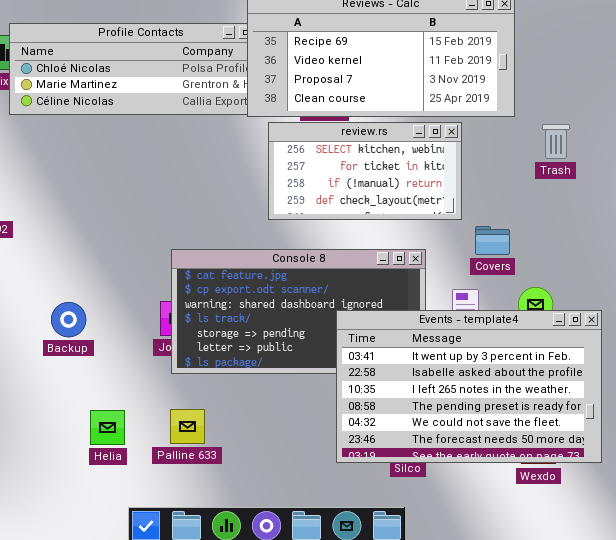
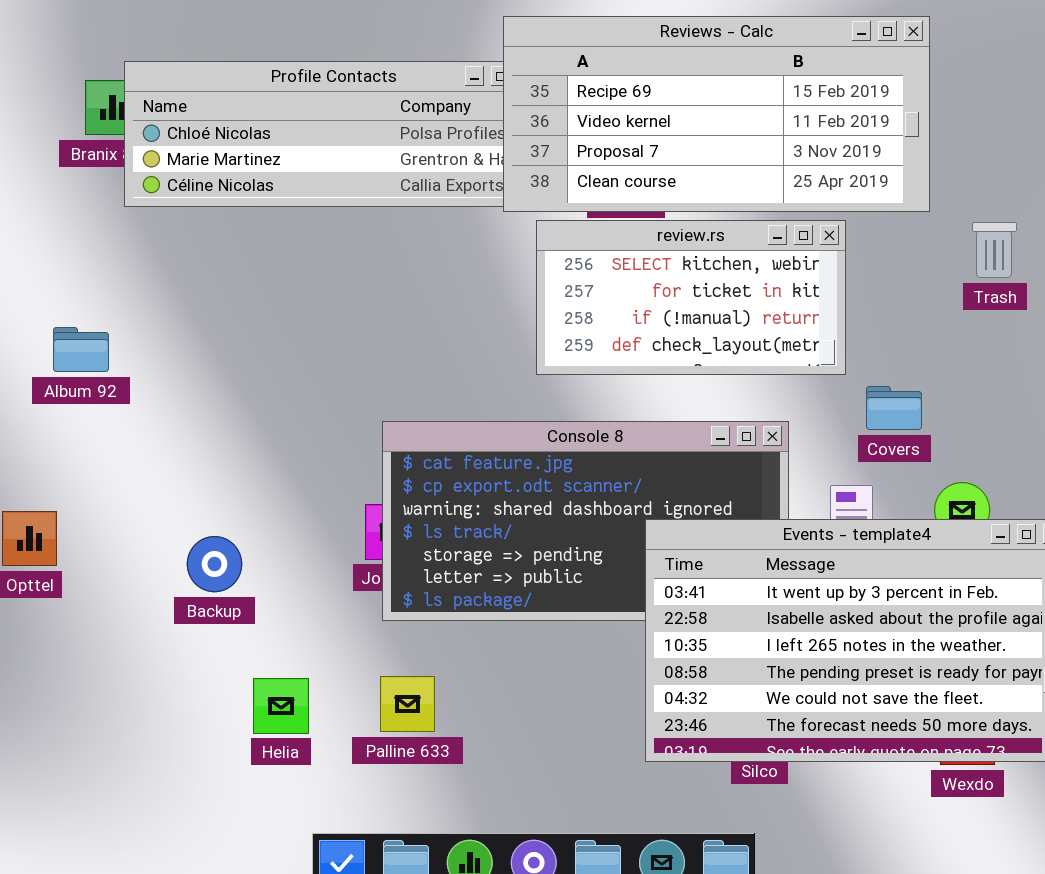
Backup: [51,302,86,337] -> [187,536,242,592], moved

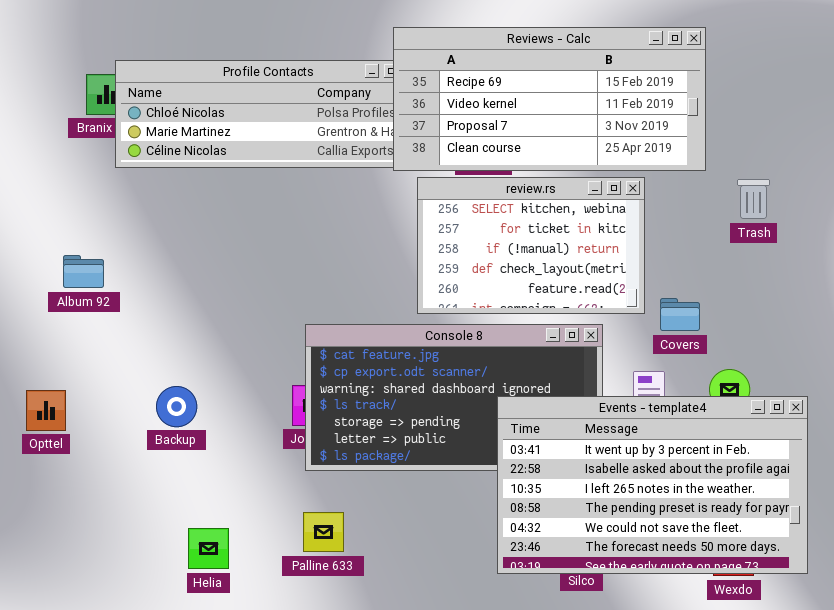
review.rs: [536,220,846,375] -> [417,177,645,314], resized
Backup: [187,536,242,592] -> [156,386,197,427], moved
Helia: [253,678,309,734] -> [188,528,229,569], moved

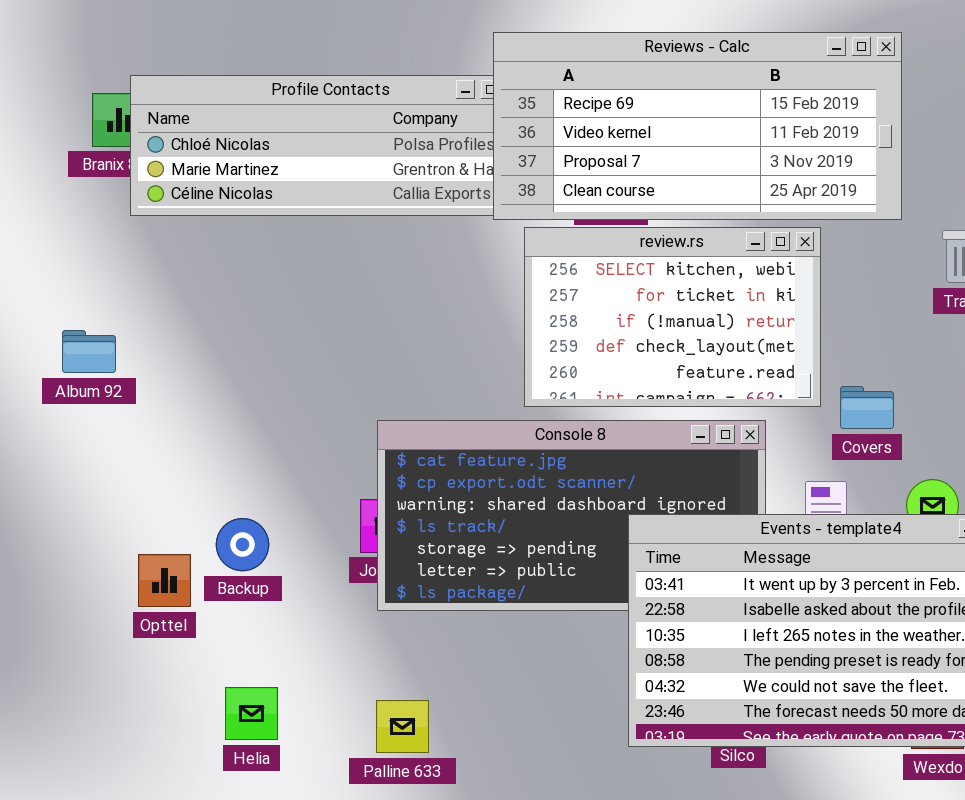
Backup: [156,386,197,427] -> [216,518,269,571], moved
Opttel: [26,390,66,431] -> [138,554,191,607], moved
Palline 633: [303,512,344,552] -> [376,700,429,753], moved

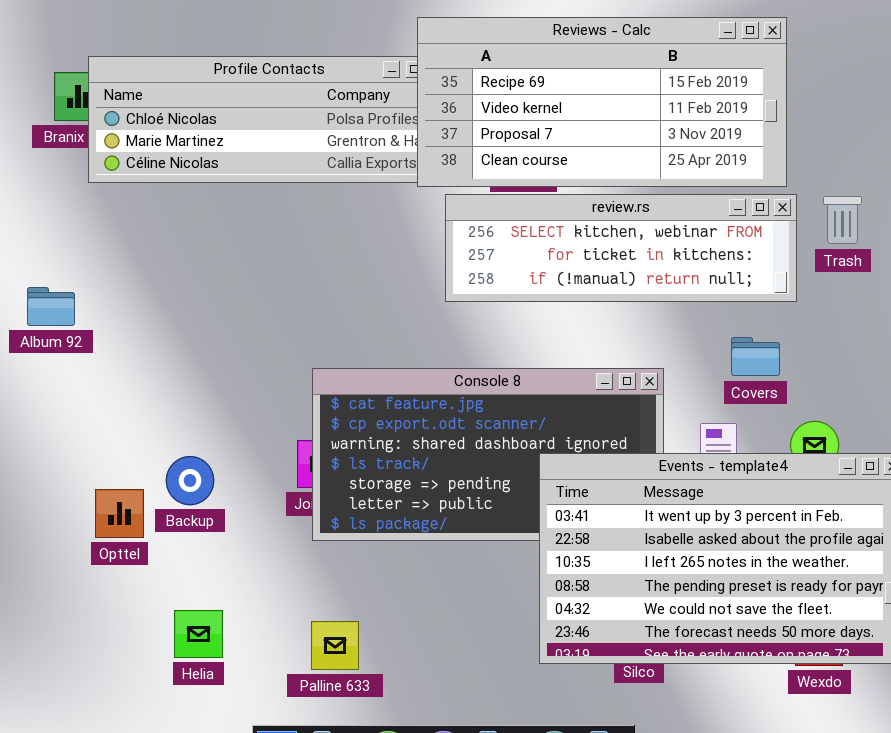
review.rs: [524,227,821,407] -> [445,194,797,302], resized

